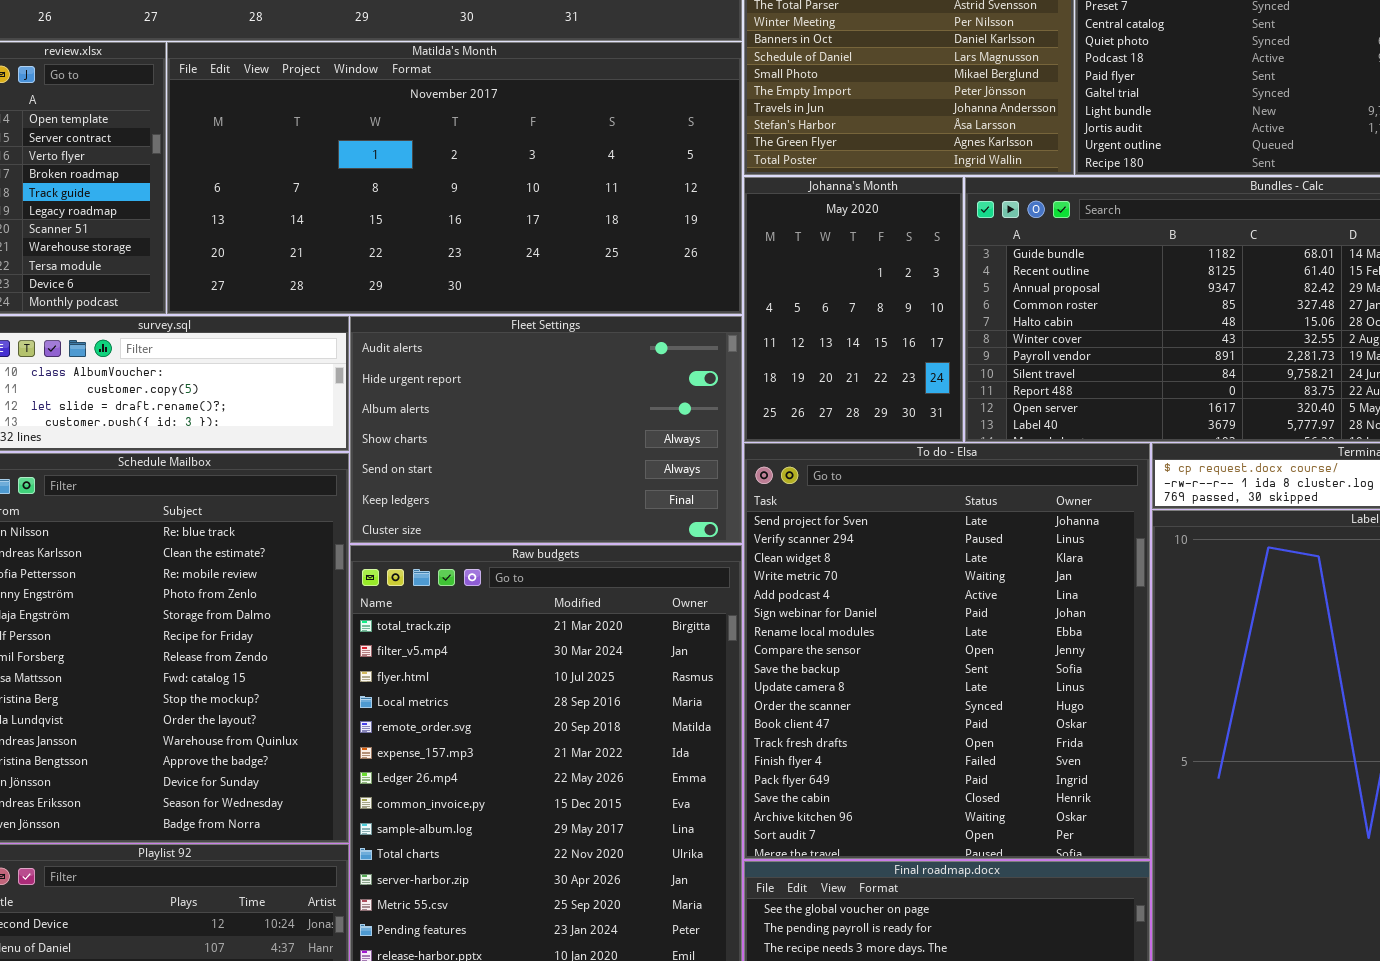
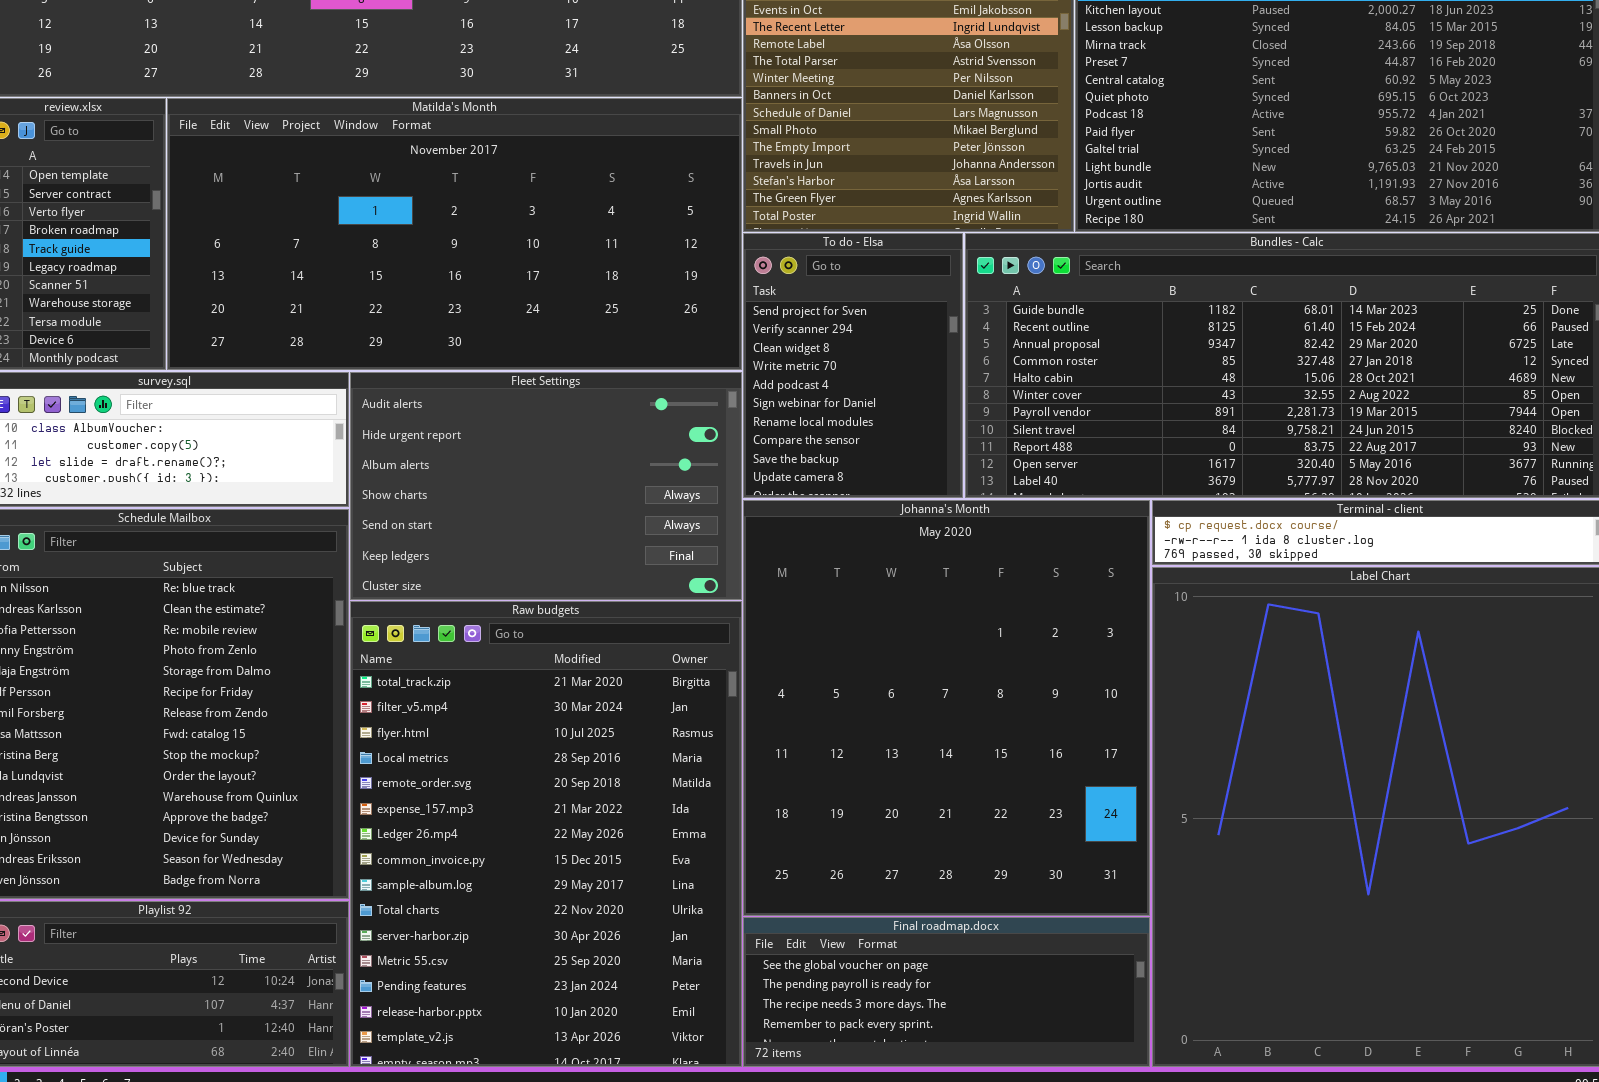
Johanna's Month: [744,177,963,442] -> [743,500,1150,916], moved, resized
To do - Elsa: [744,443,1150,859] -> [743,233,963,498], moved, resized

